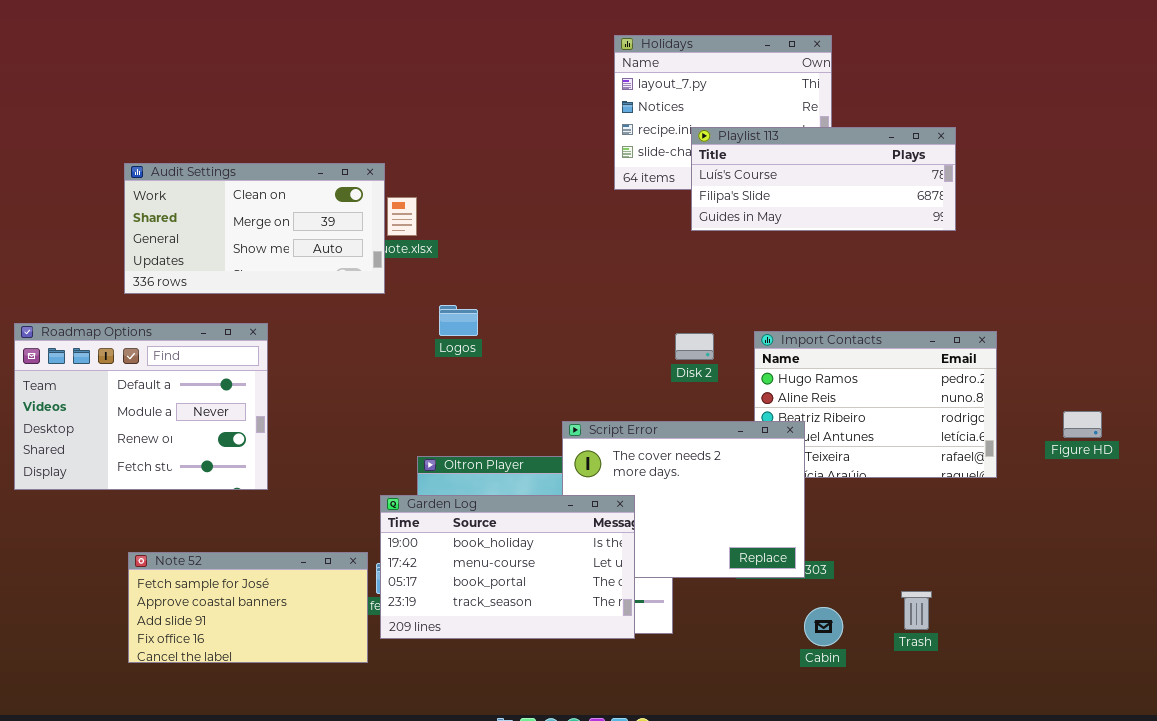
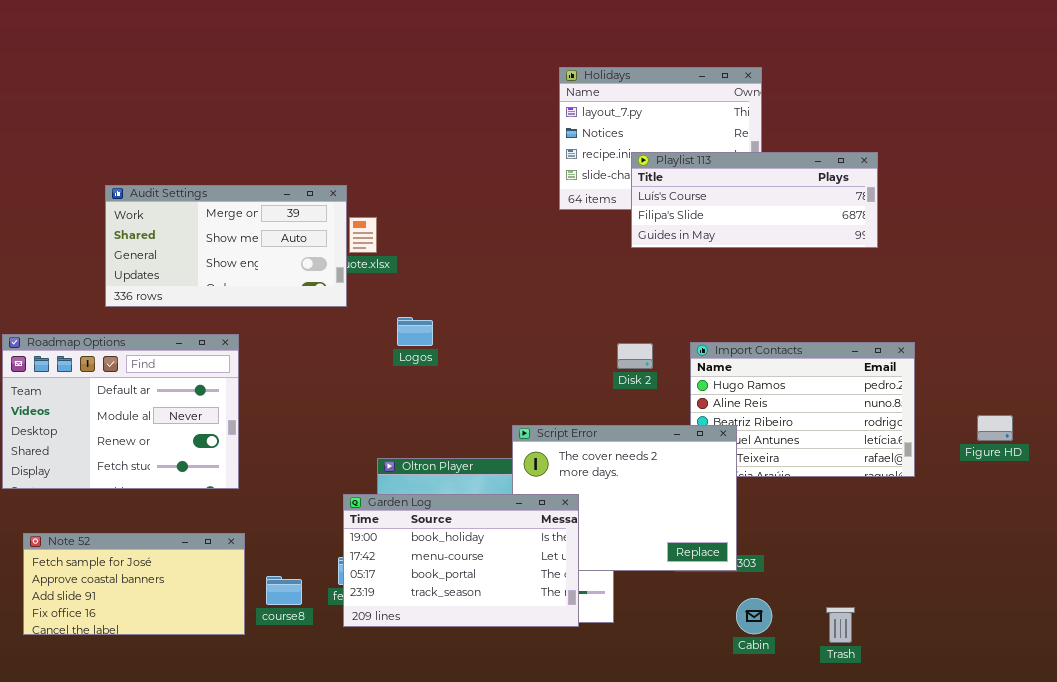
Audit Settings: [124,163,385,294] -> [105,185,347,307], scrolled down 1 row
Note 52: [128,552,368,663] -> [23,533,245,635], moved
Trash: [901,591,932,630] -> [826,607,855,643], moved

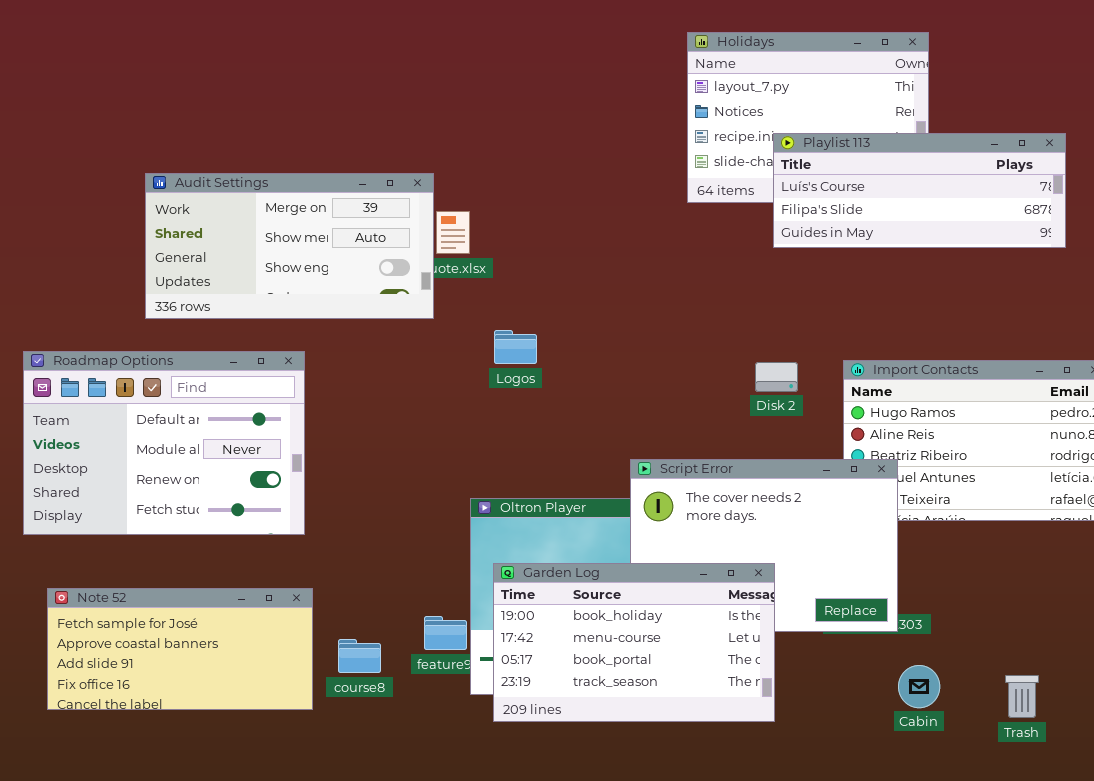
Garden Log: [343,494,579,627] -> [493,563,775,722], moved

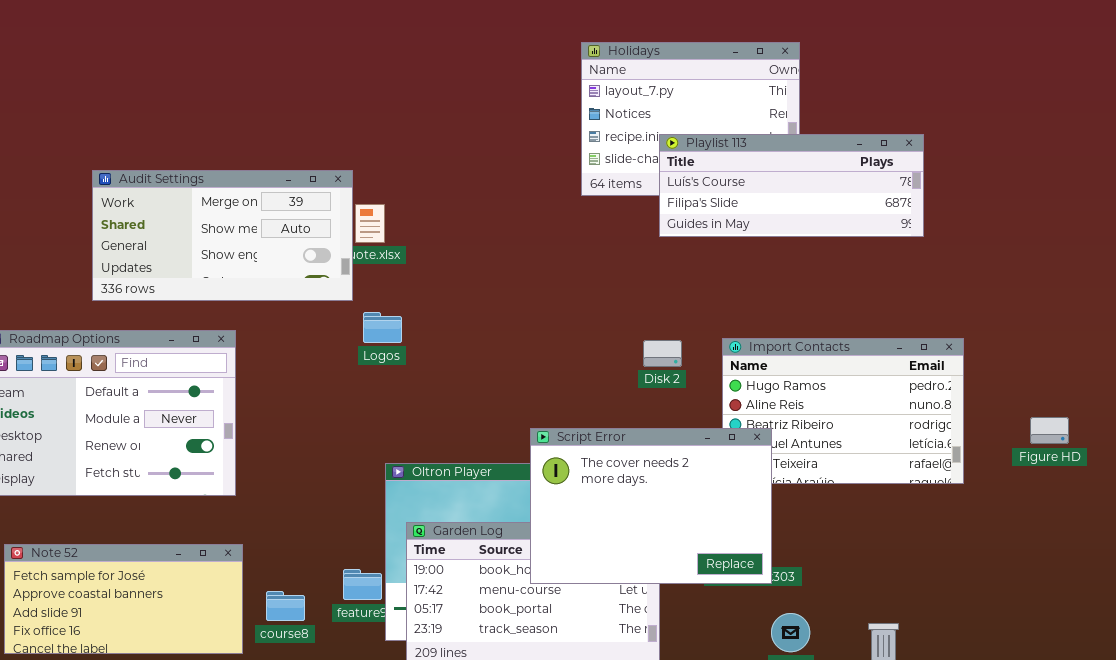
Logos: [494,330,537,364] -> [363,312,402,343], moved
Script Error: [630,459,898,632] -> [530,428,772,584], raised

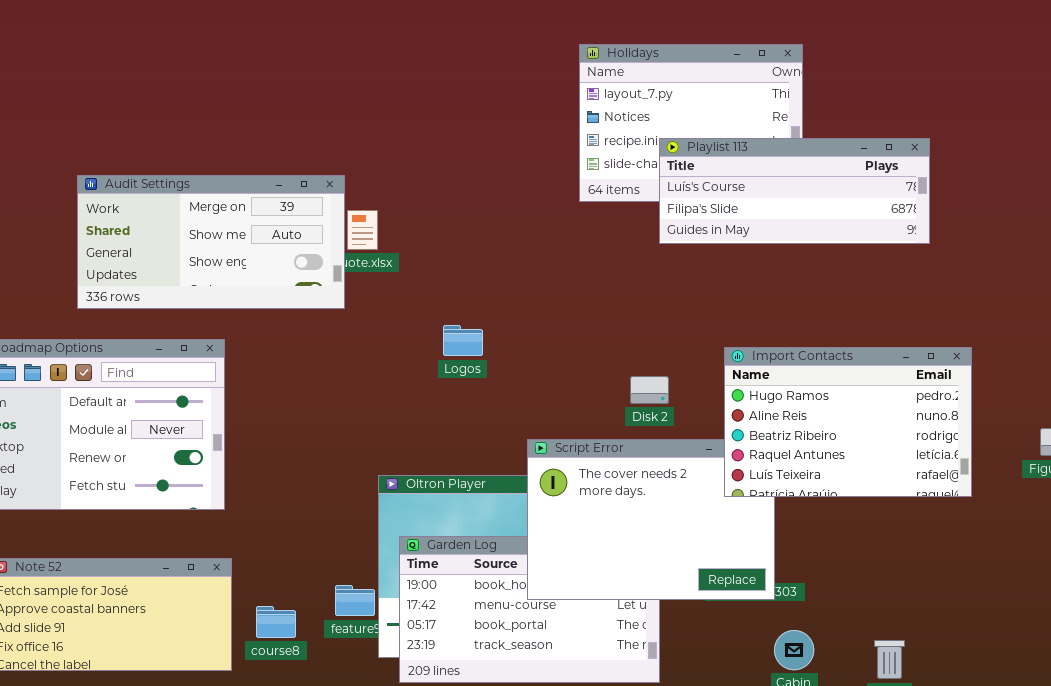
Logos: [363,312,402,343] -> [443,325,483,356], moved
Import Contacts: [722,338,964,484] -> [724,347,972,497], raised
Disk 2: [643,340,682,367] -> [630,376,669,404], moved

